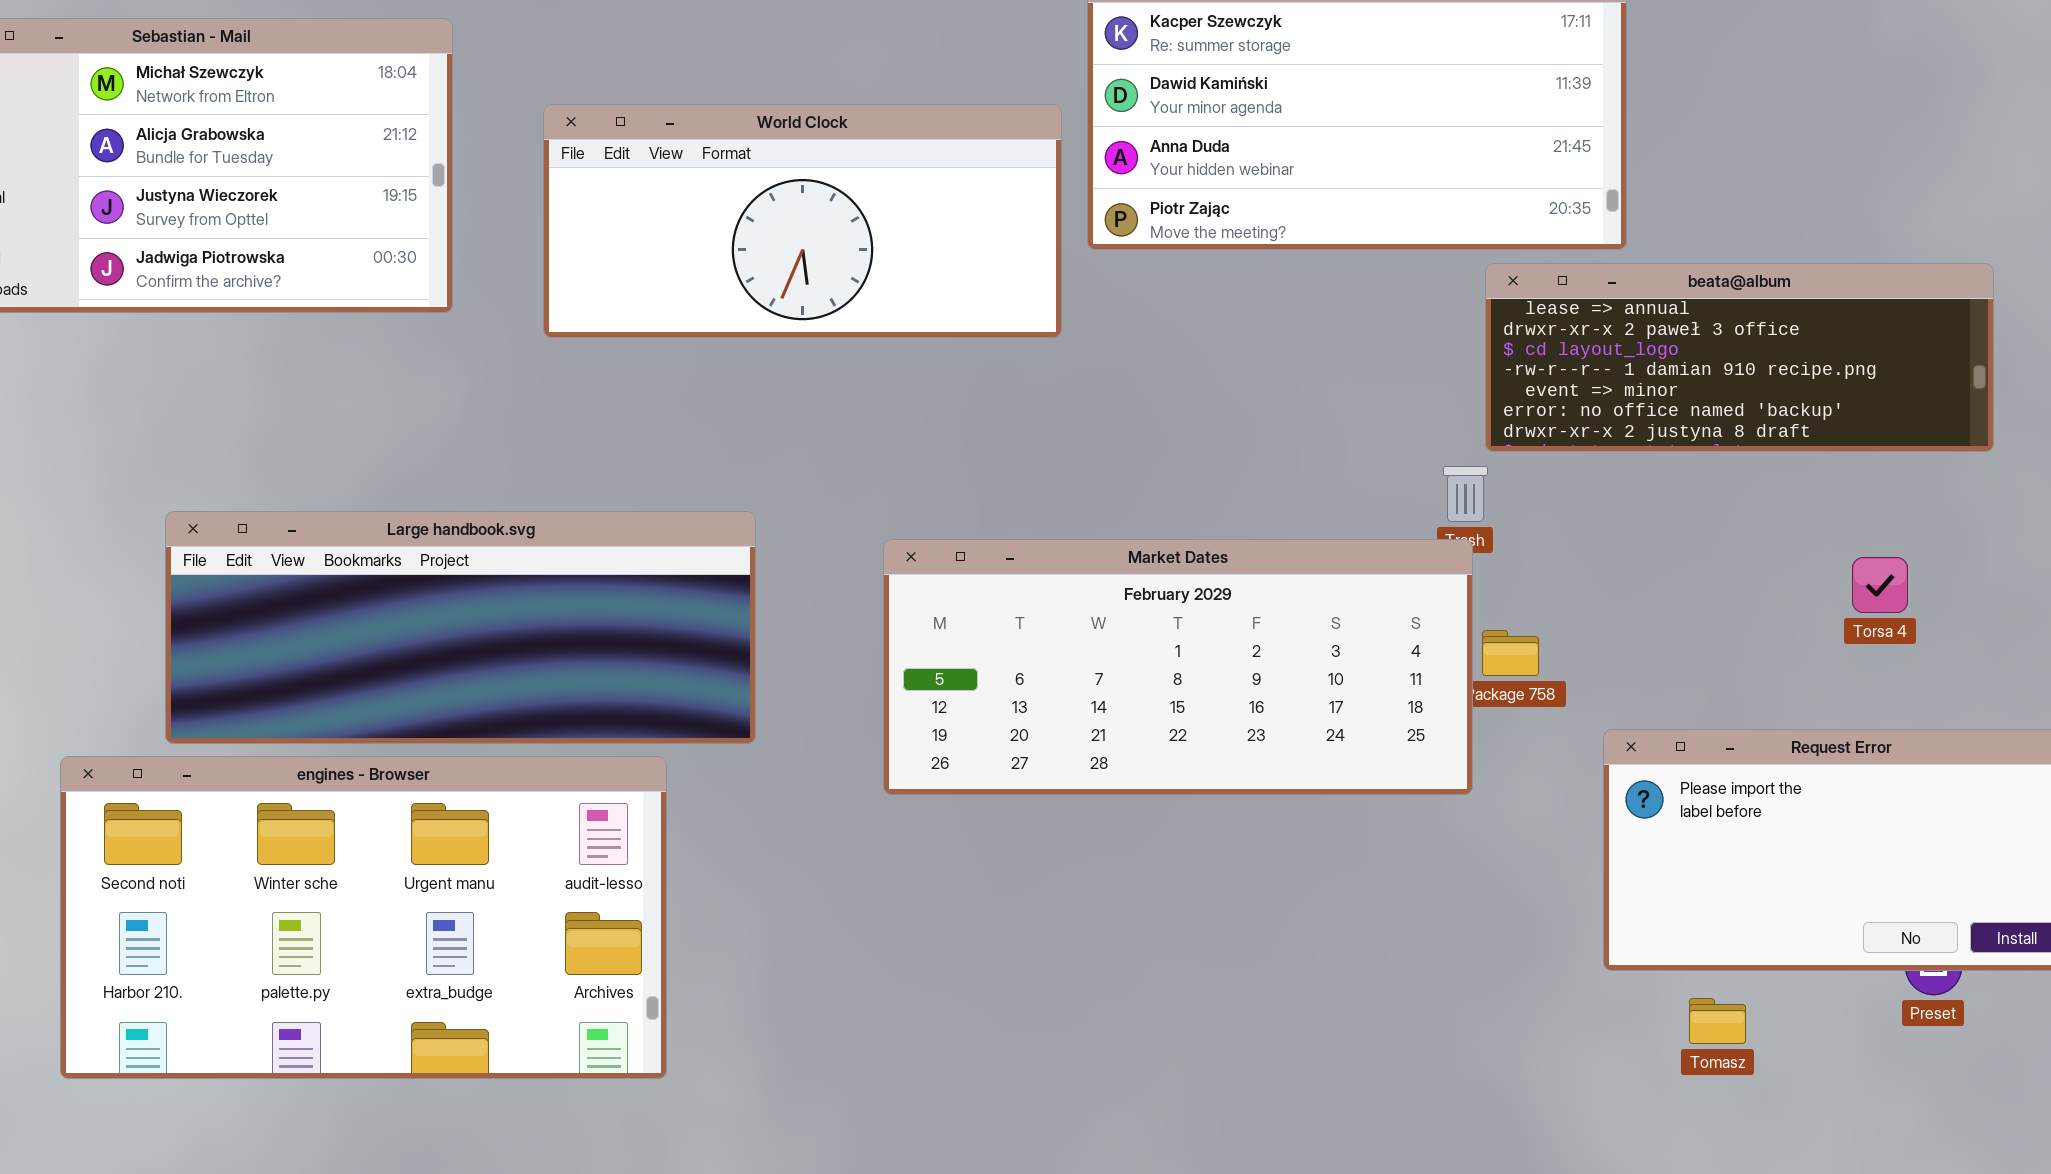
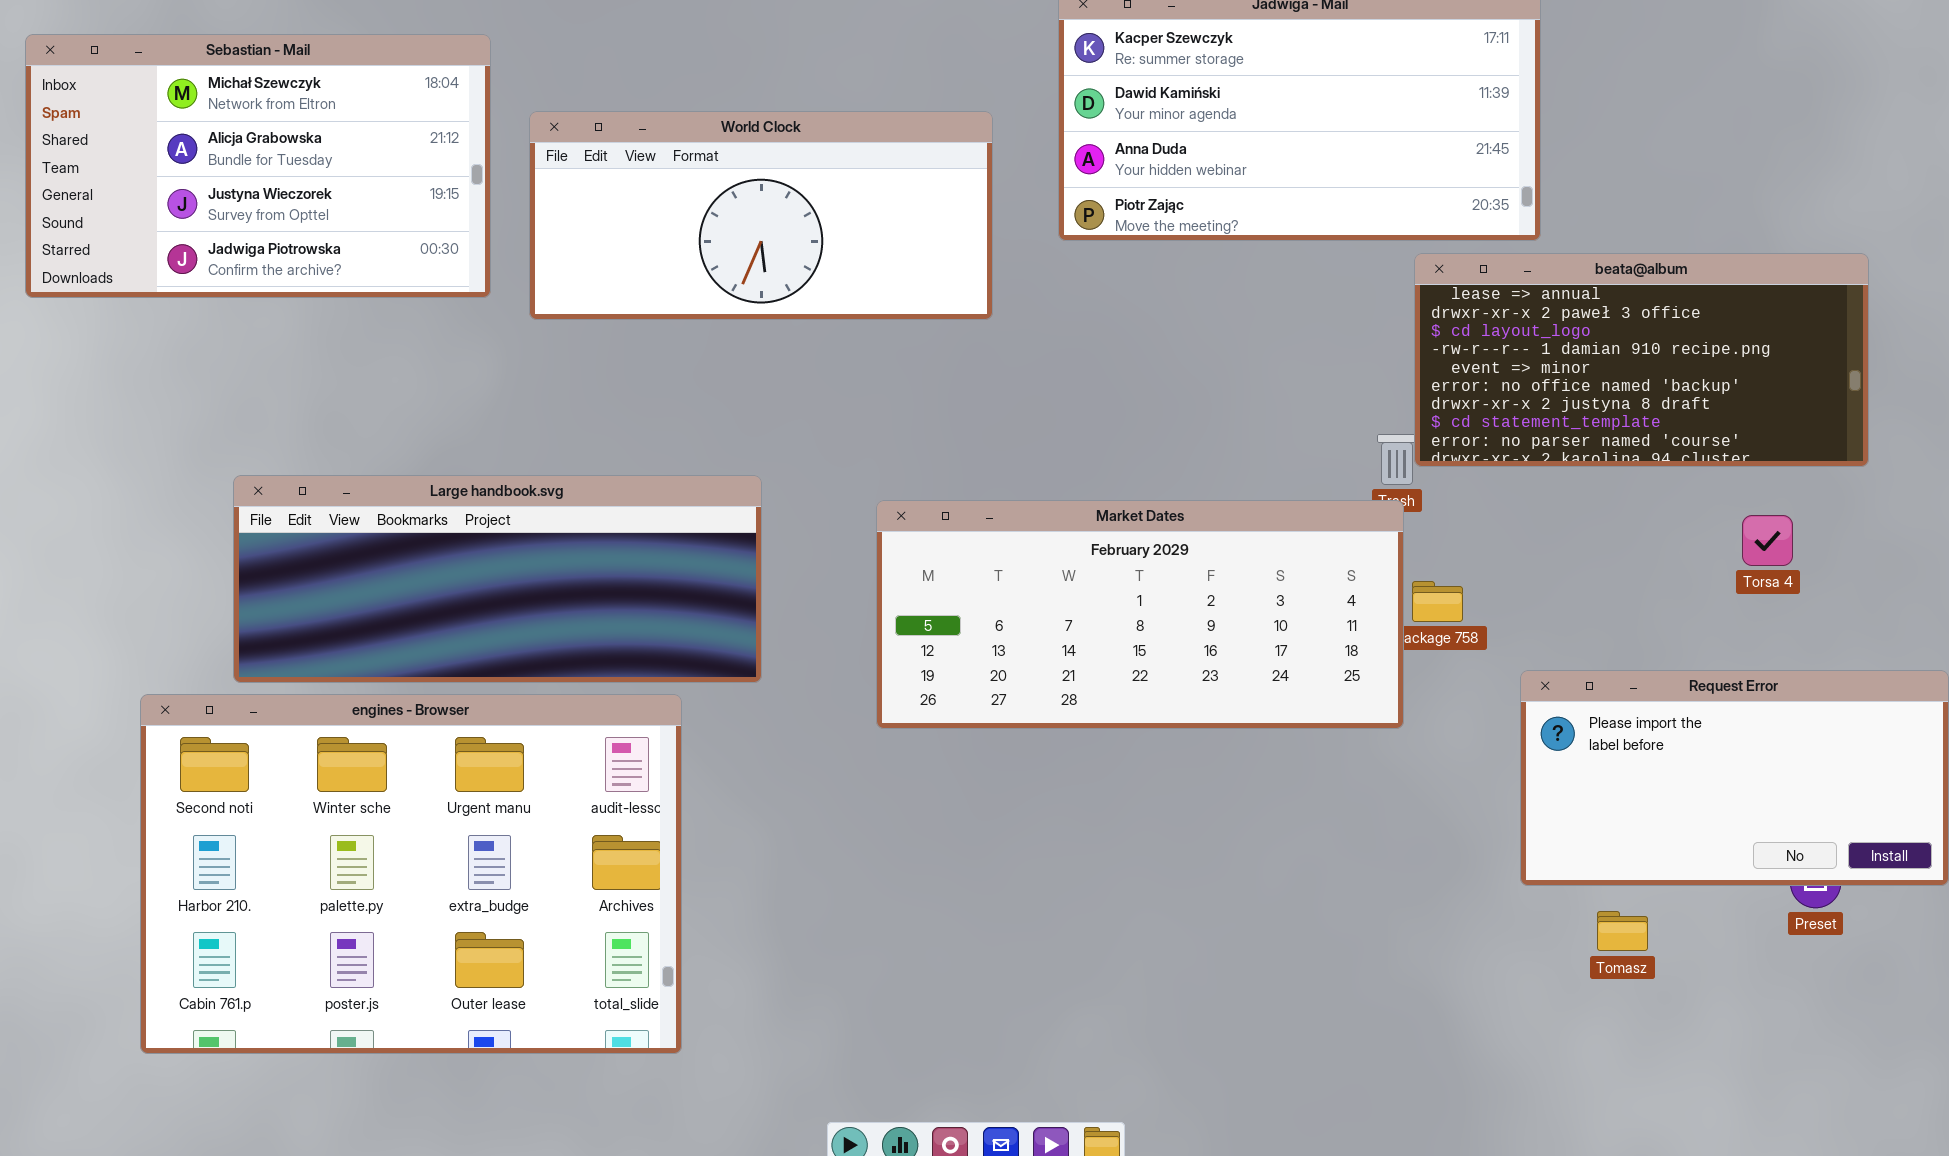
World Clock: [543,104,1062,338] -> [529,111,993,320], moved
beata@album: [1485,263,1994,452] -> [1414,253,1869,467], resized
engines - Browser: [60,756,667,1079] -> [140,694,682,1054], resized

